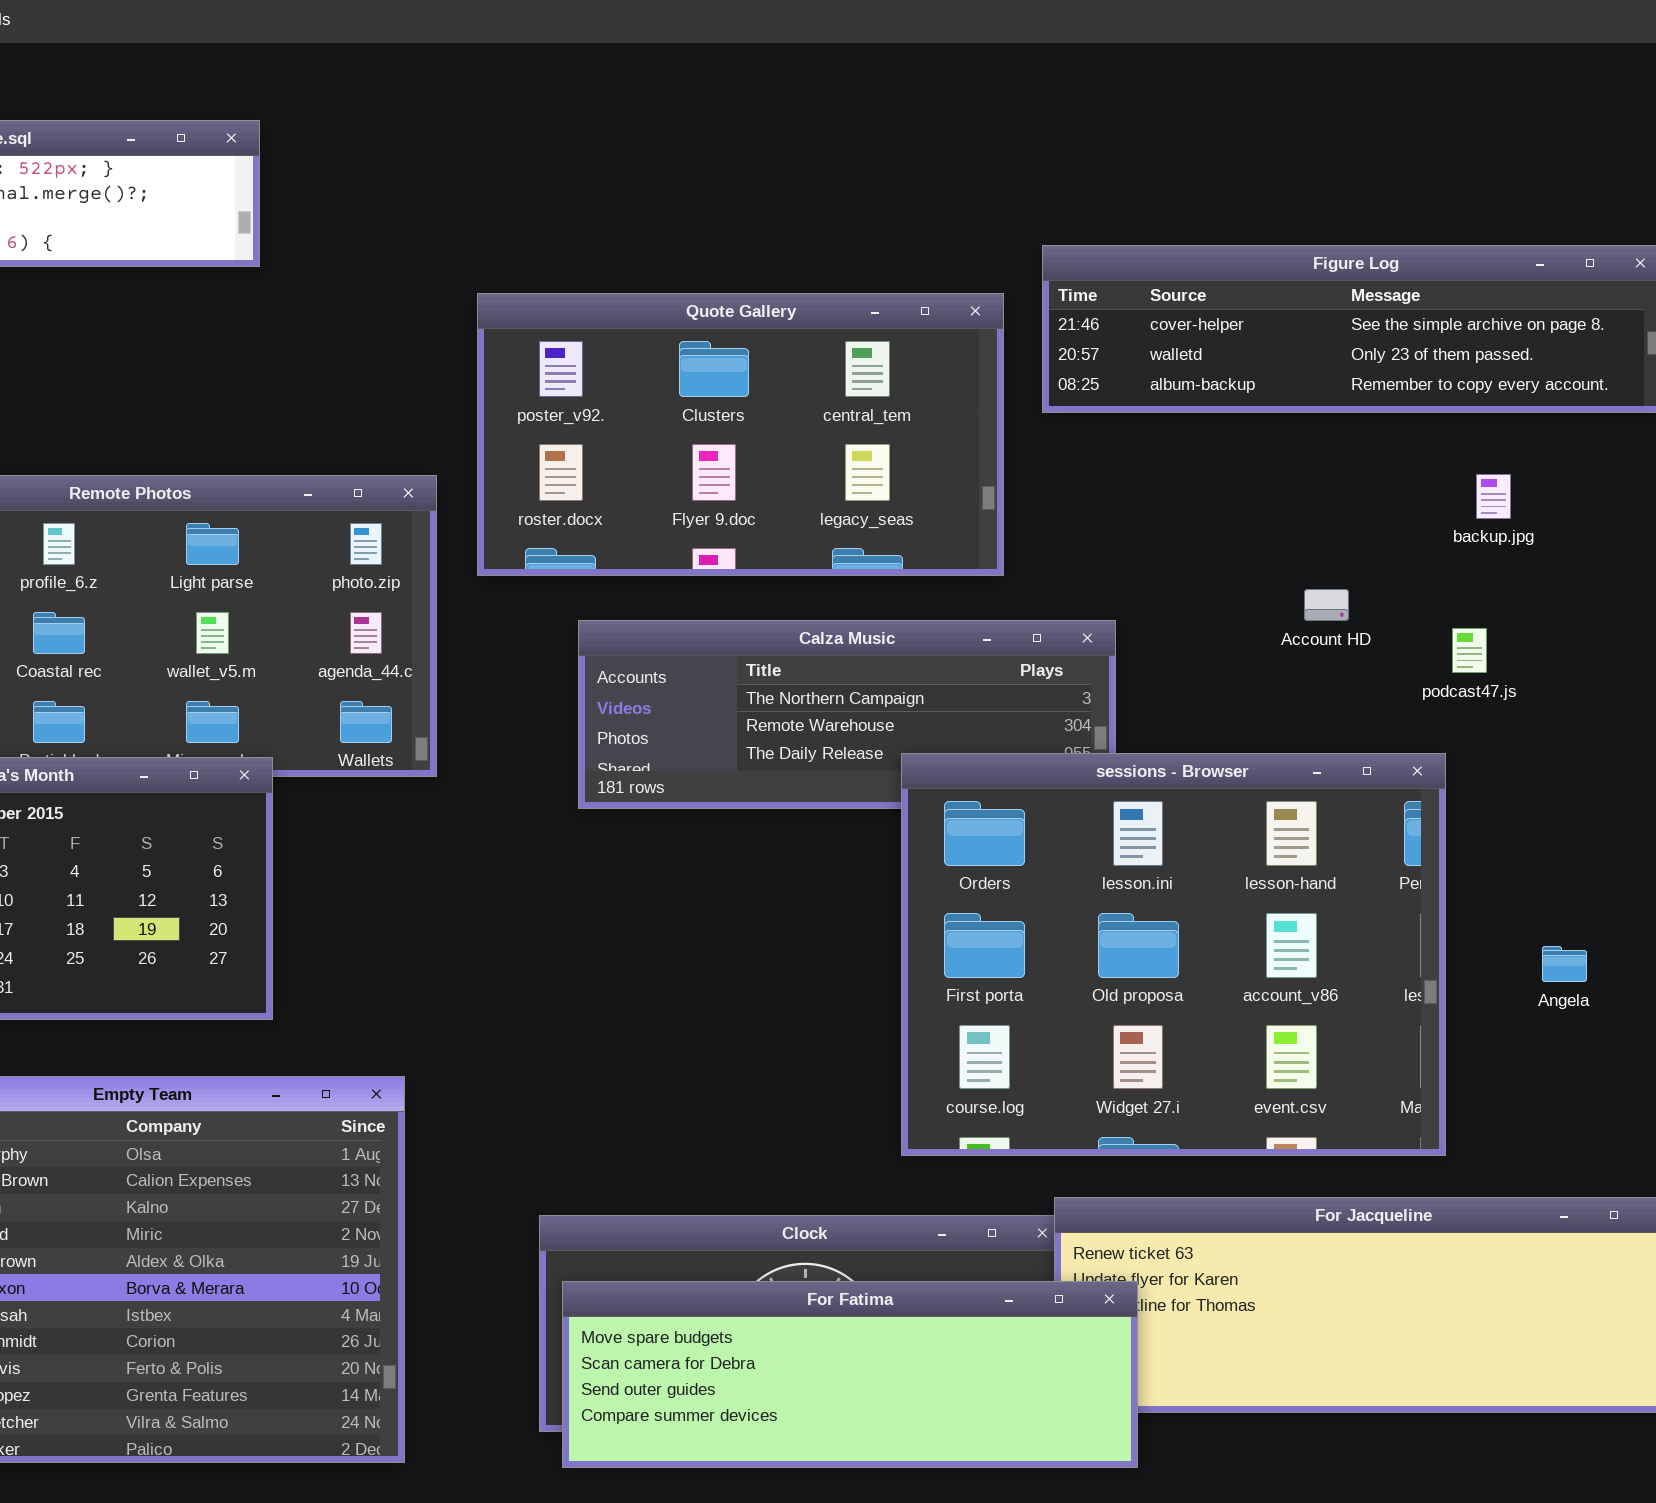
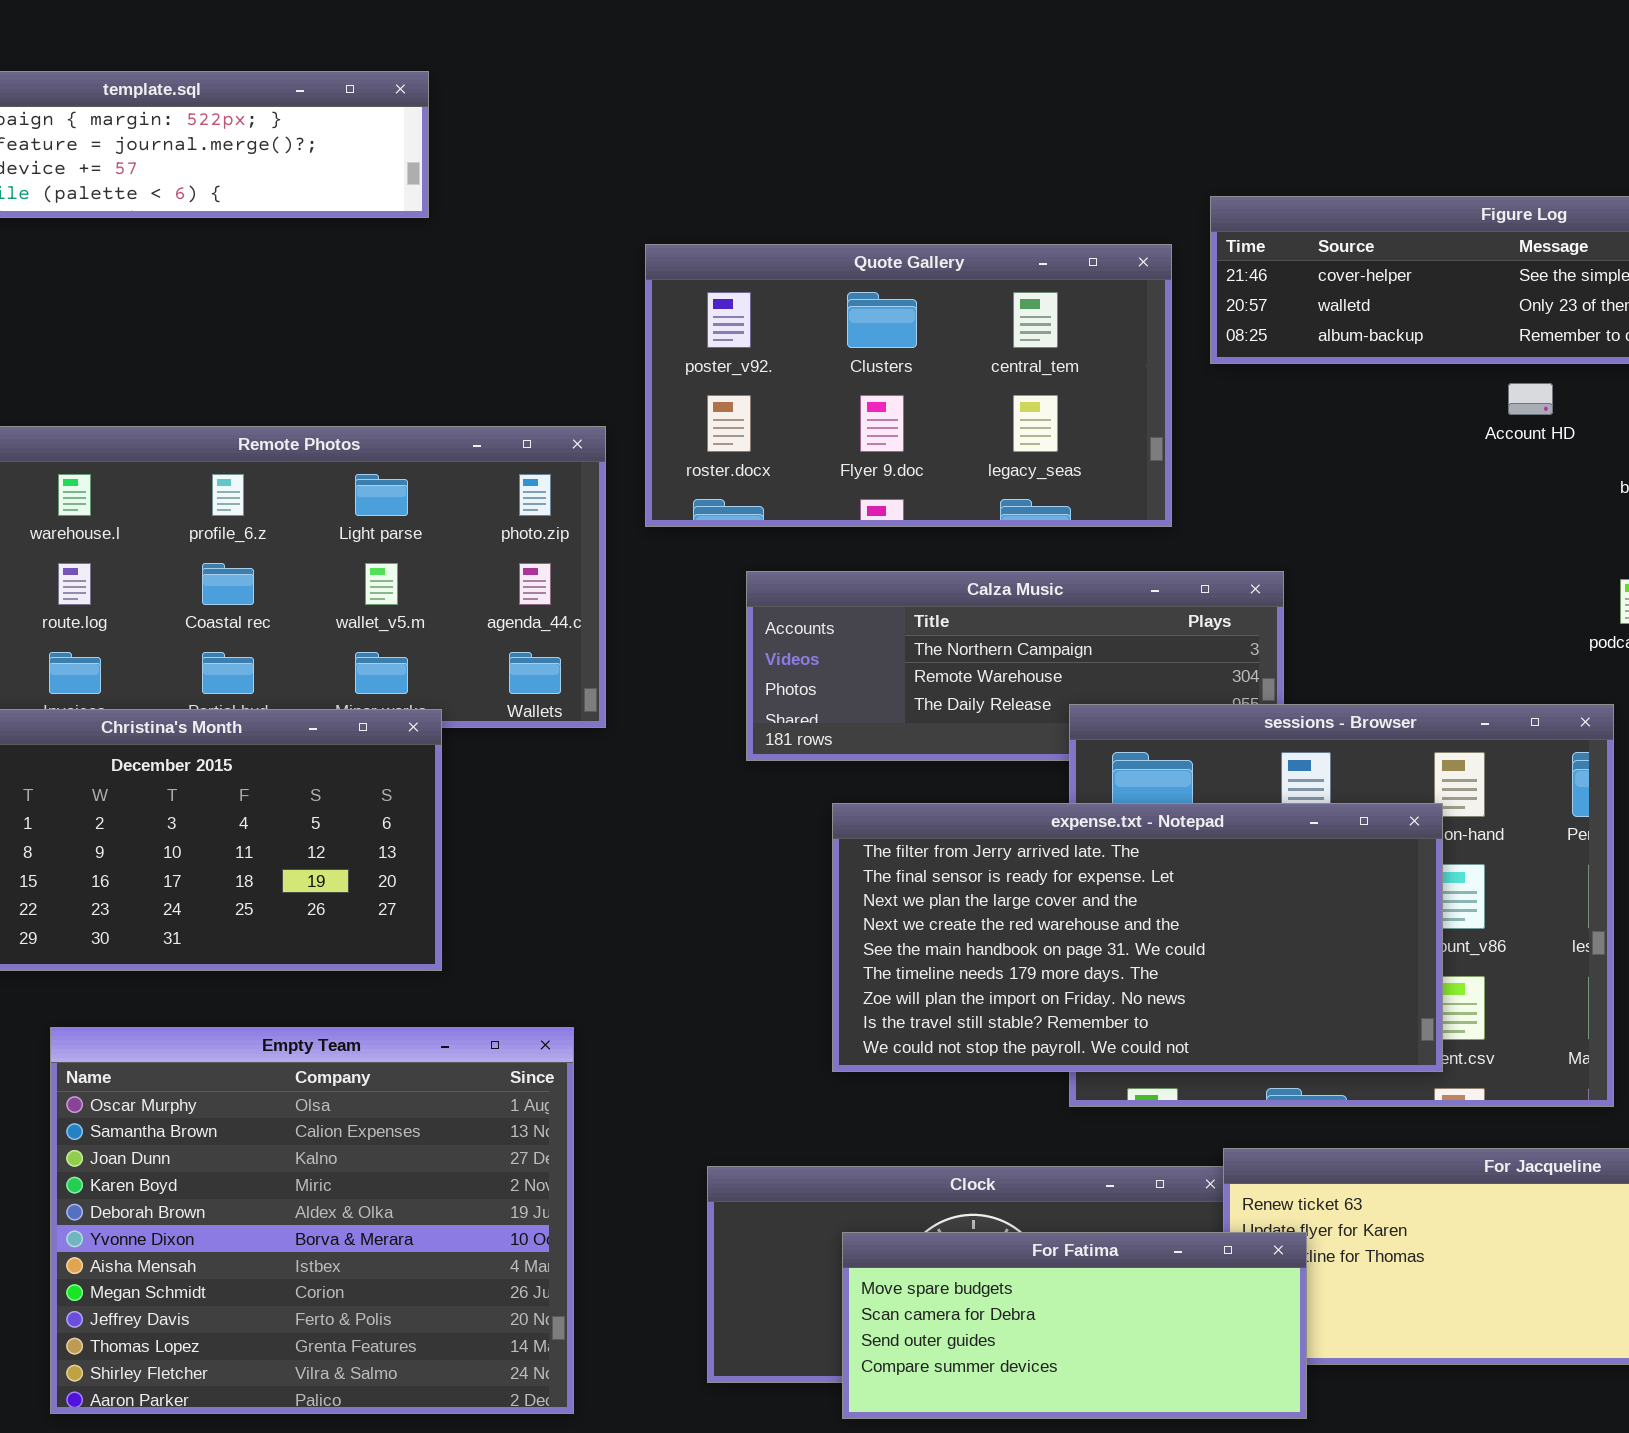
Account HD: [1304,589,1349,621] -> [1508,383,1553,415], moved
expense.txt - Notepad: none -> [832,803,1443,1072], opened
For Fatima: [562,1281,1138,1468] -> [842,1232,1307,1419], resized

